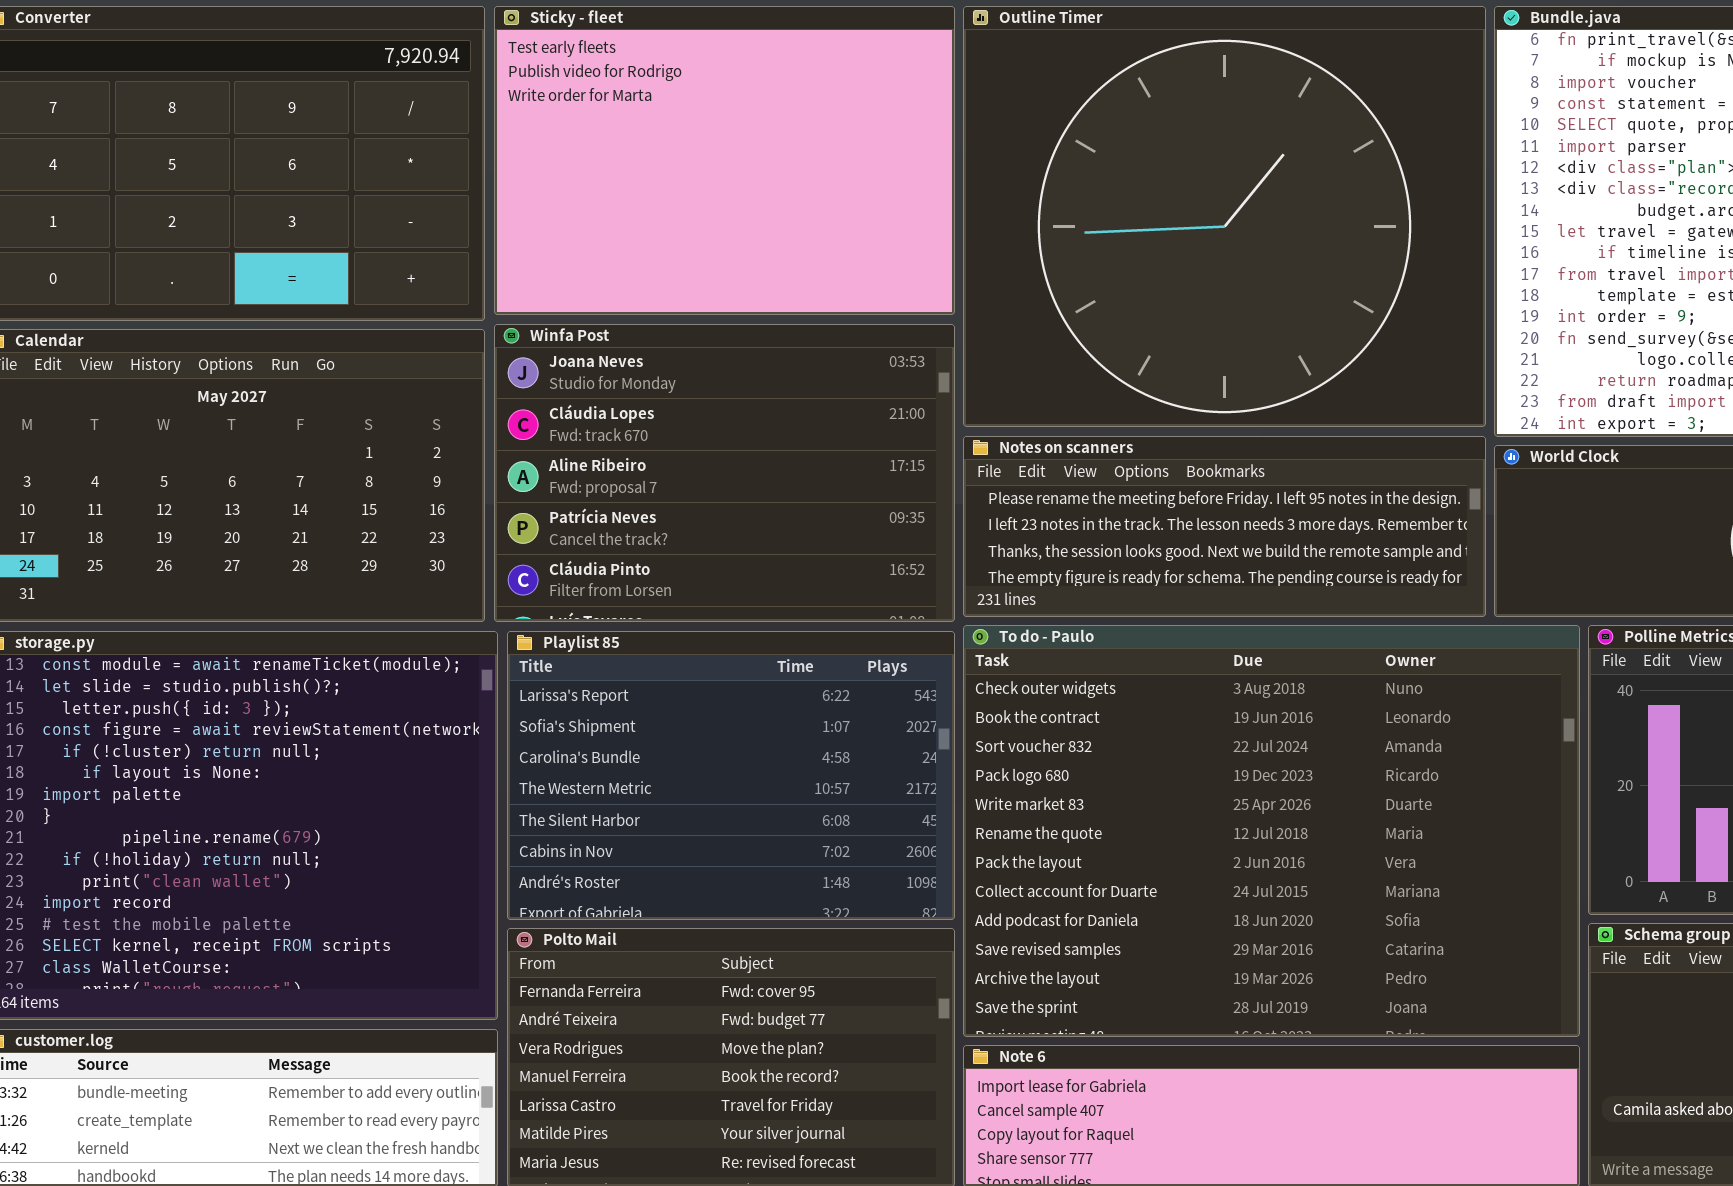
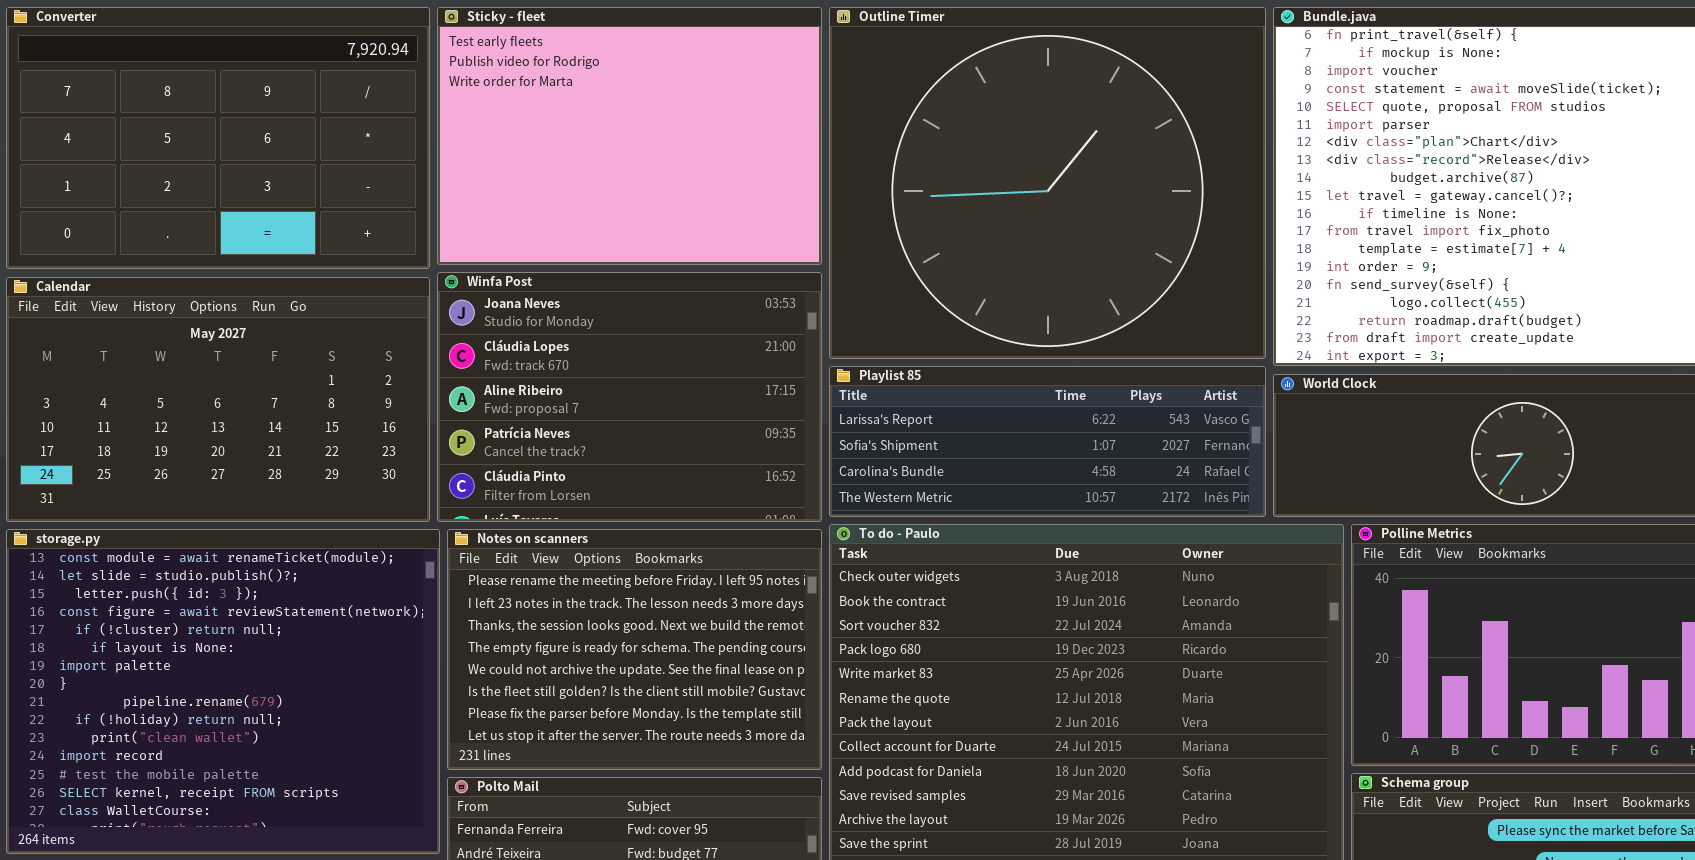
Notes on scanners: [963,436,1486,617] -> [447,529,822,770], moved, resized
Playlist 85: [507,631,955,920] -> [829,366,1266,517], moved, resized

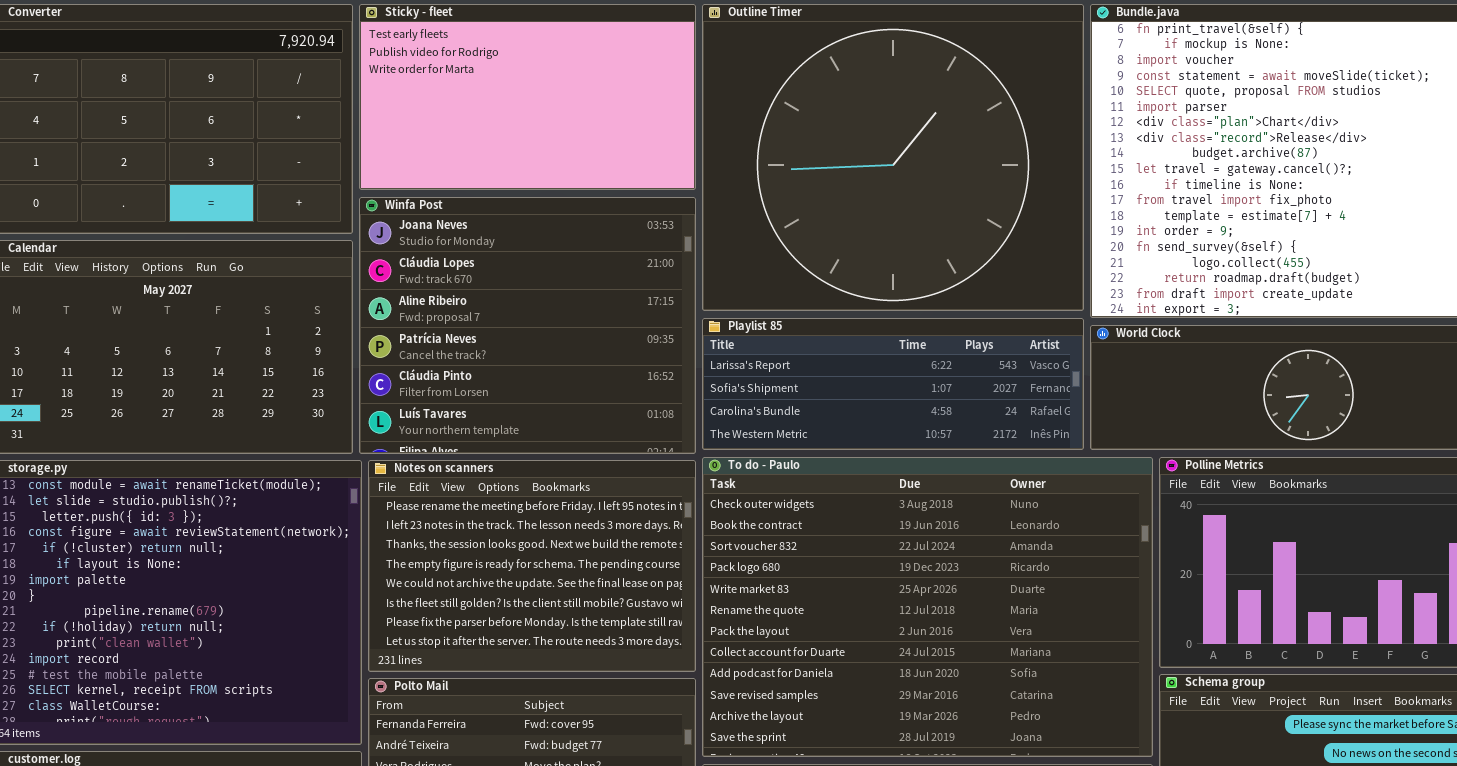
Sticky - fleet: [437,7,822,265] -> [359,4,696,190], resized
Winfa Post: [437,272,822,522] -> [359,197,696,454], resized

